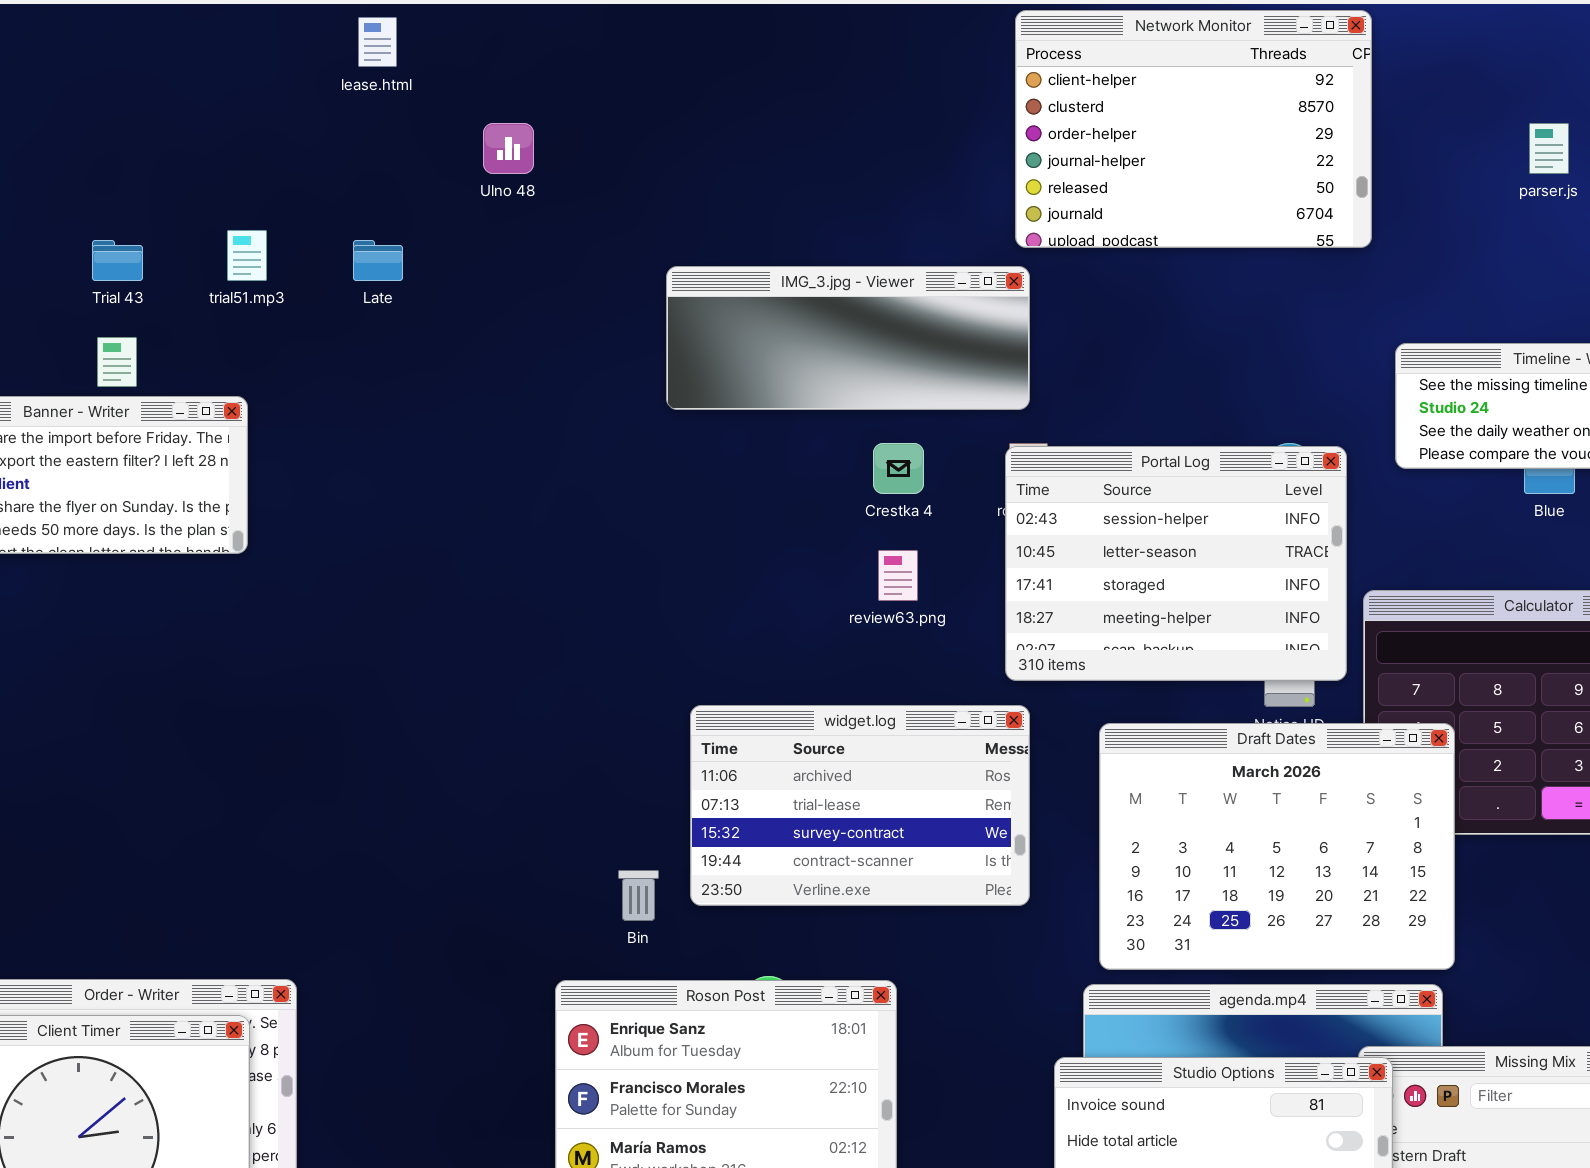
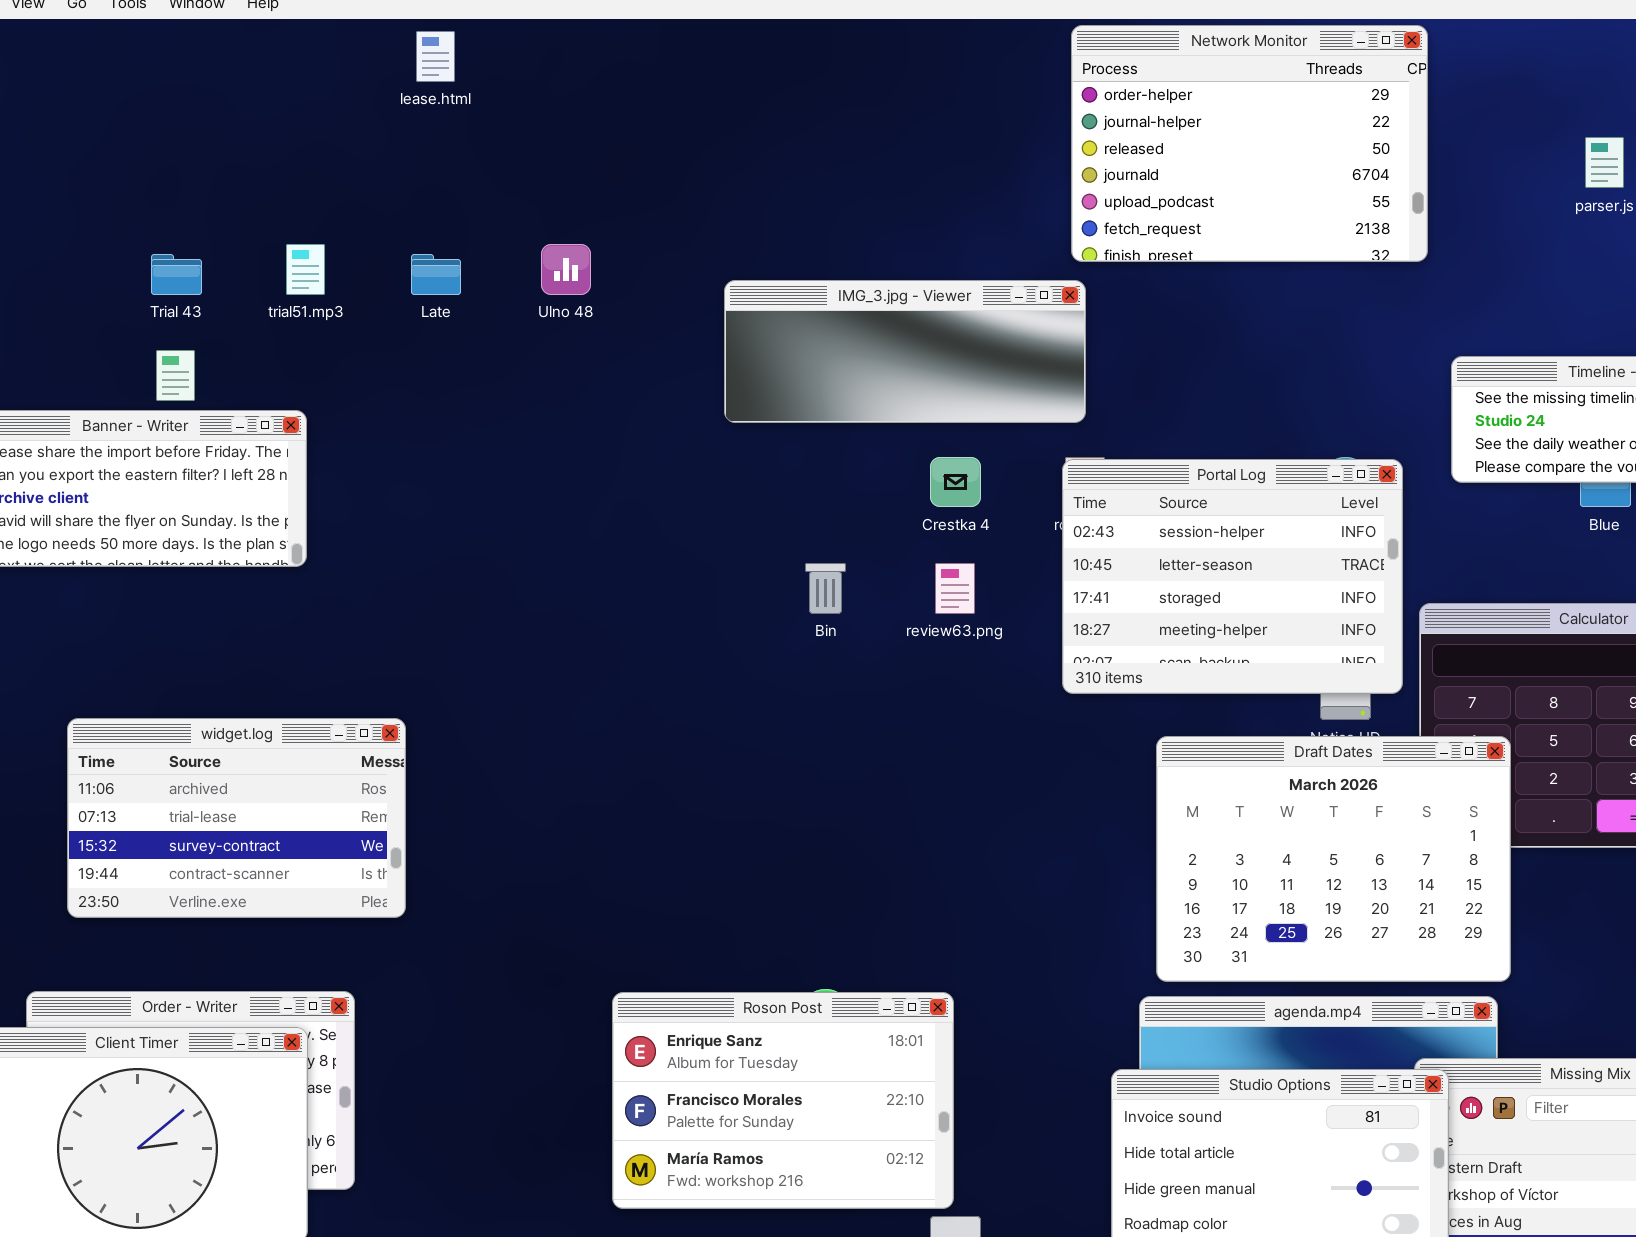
Network Monitor: [1015,10,1372,248] -> [1071,25,1428,262], scrolled down 2 rows
Ulno 48: [483,123,534,174] -> [541,244,591,295], moved
widget.log: [690,705,1030,906] -> [67,718,406,918], moved
Bin: [618,870,659,921] -> [805,563,846,614], moved

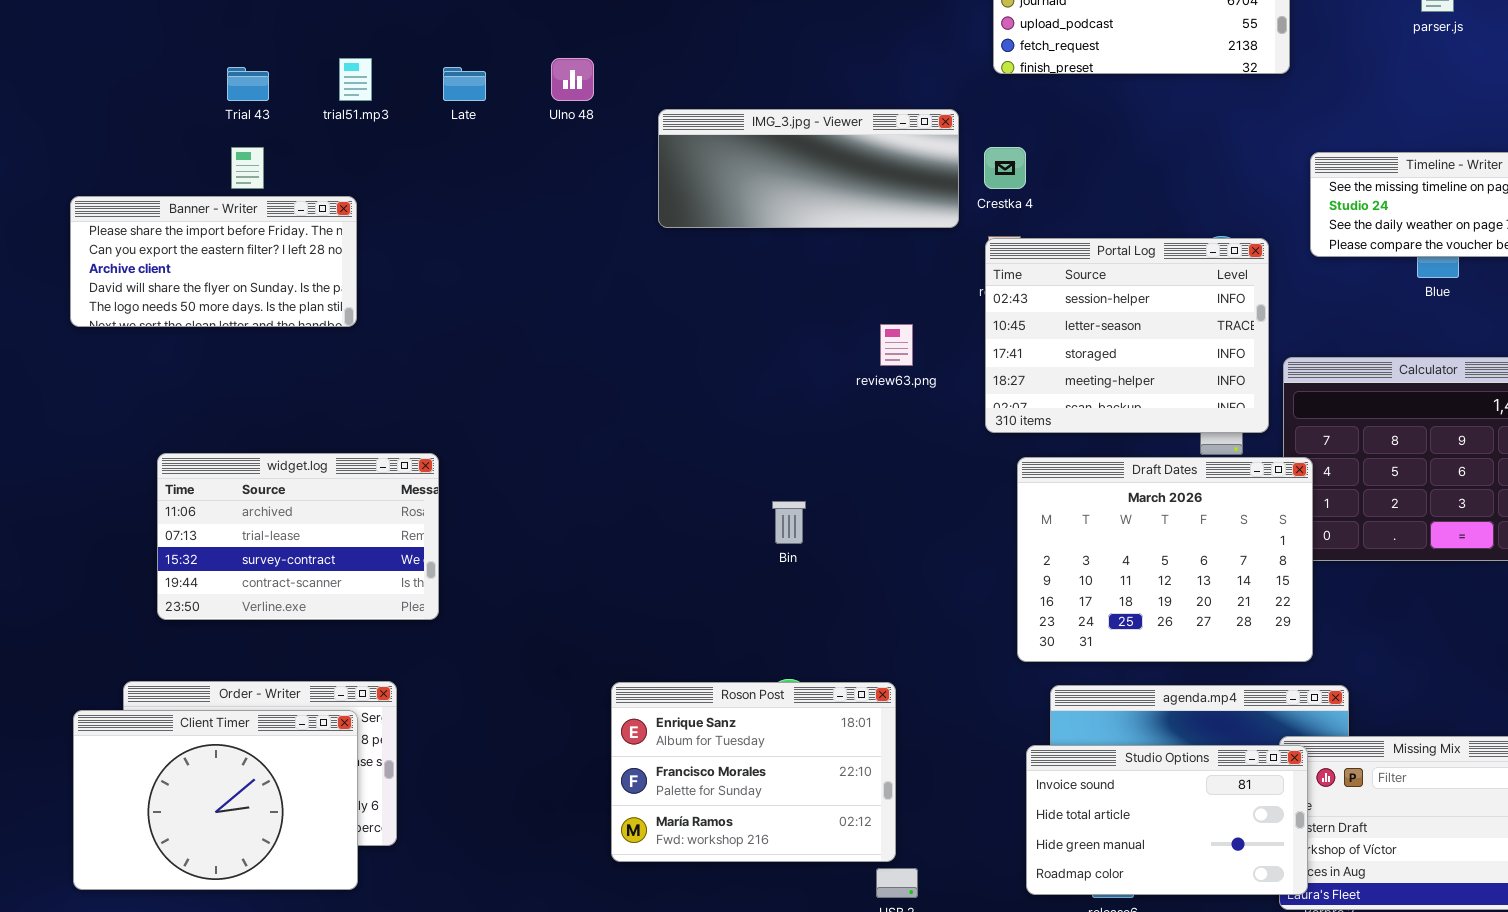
IMG_3.jpg - Viewer: [724,280,1086,423] -> [658,109,959,228], moved
Crestka 4: [930,457,981,507] -> [984,147,1026,189], moved
Bin: [805,563,846,614] -> [772,501,806,544], moved
Draft Dates: [1156,736,1511,982] -> [1017,457,1313,662], moved

